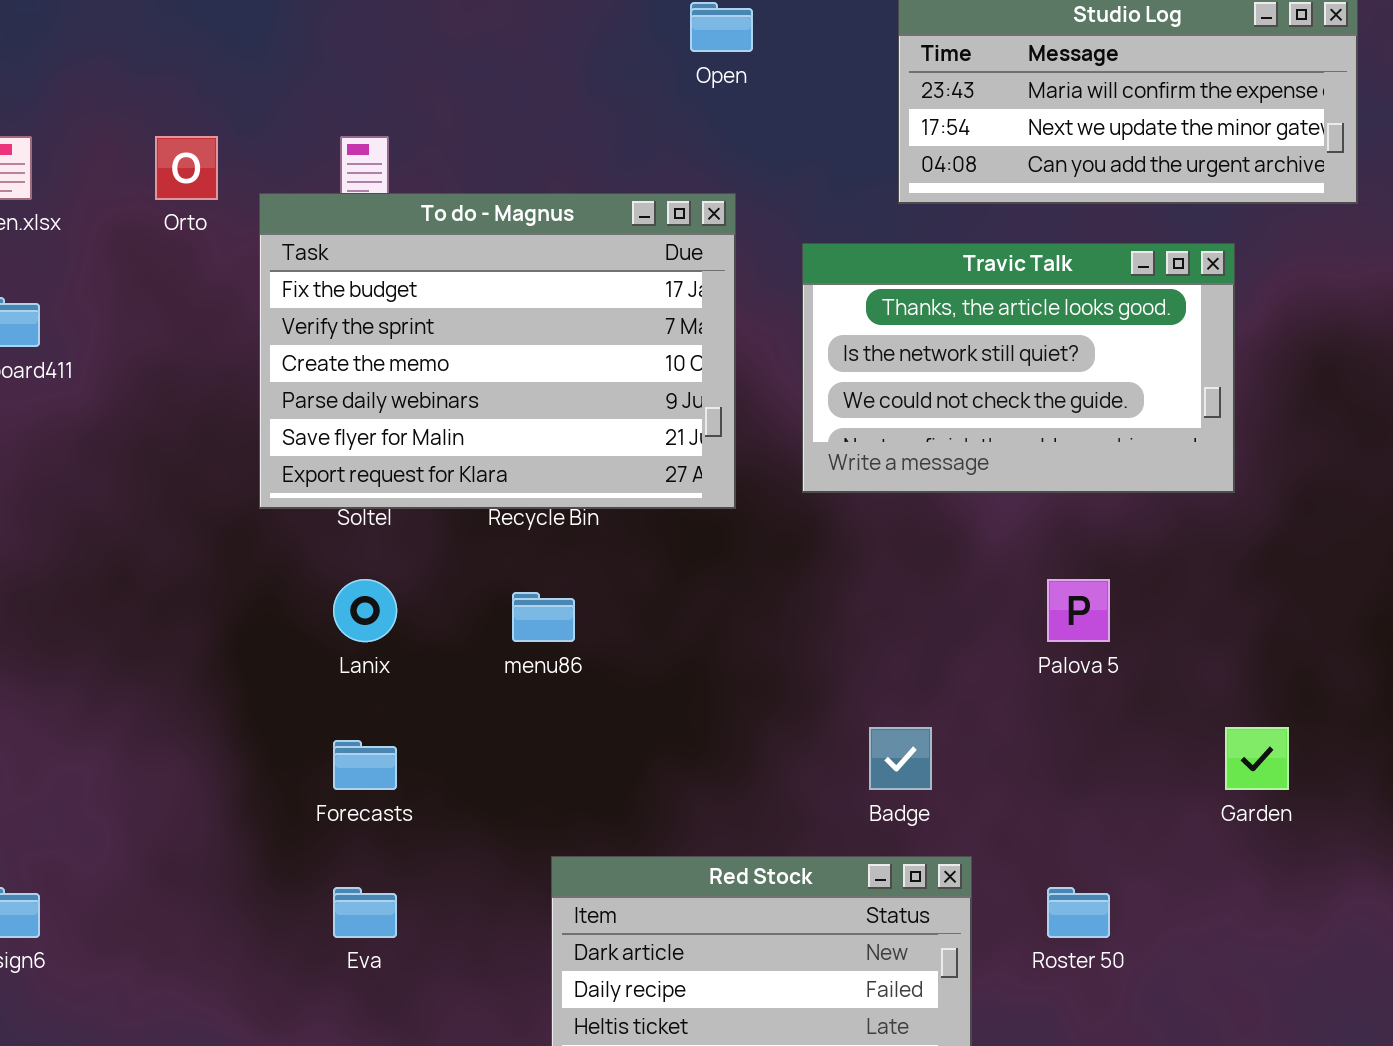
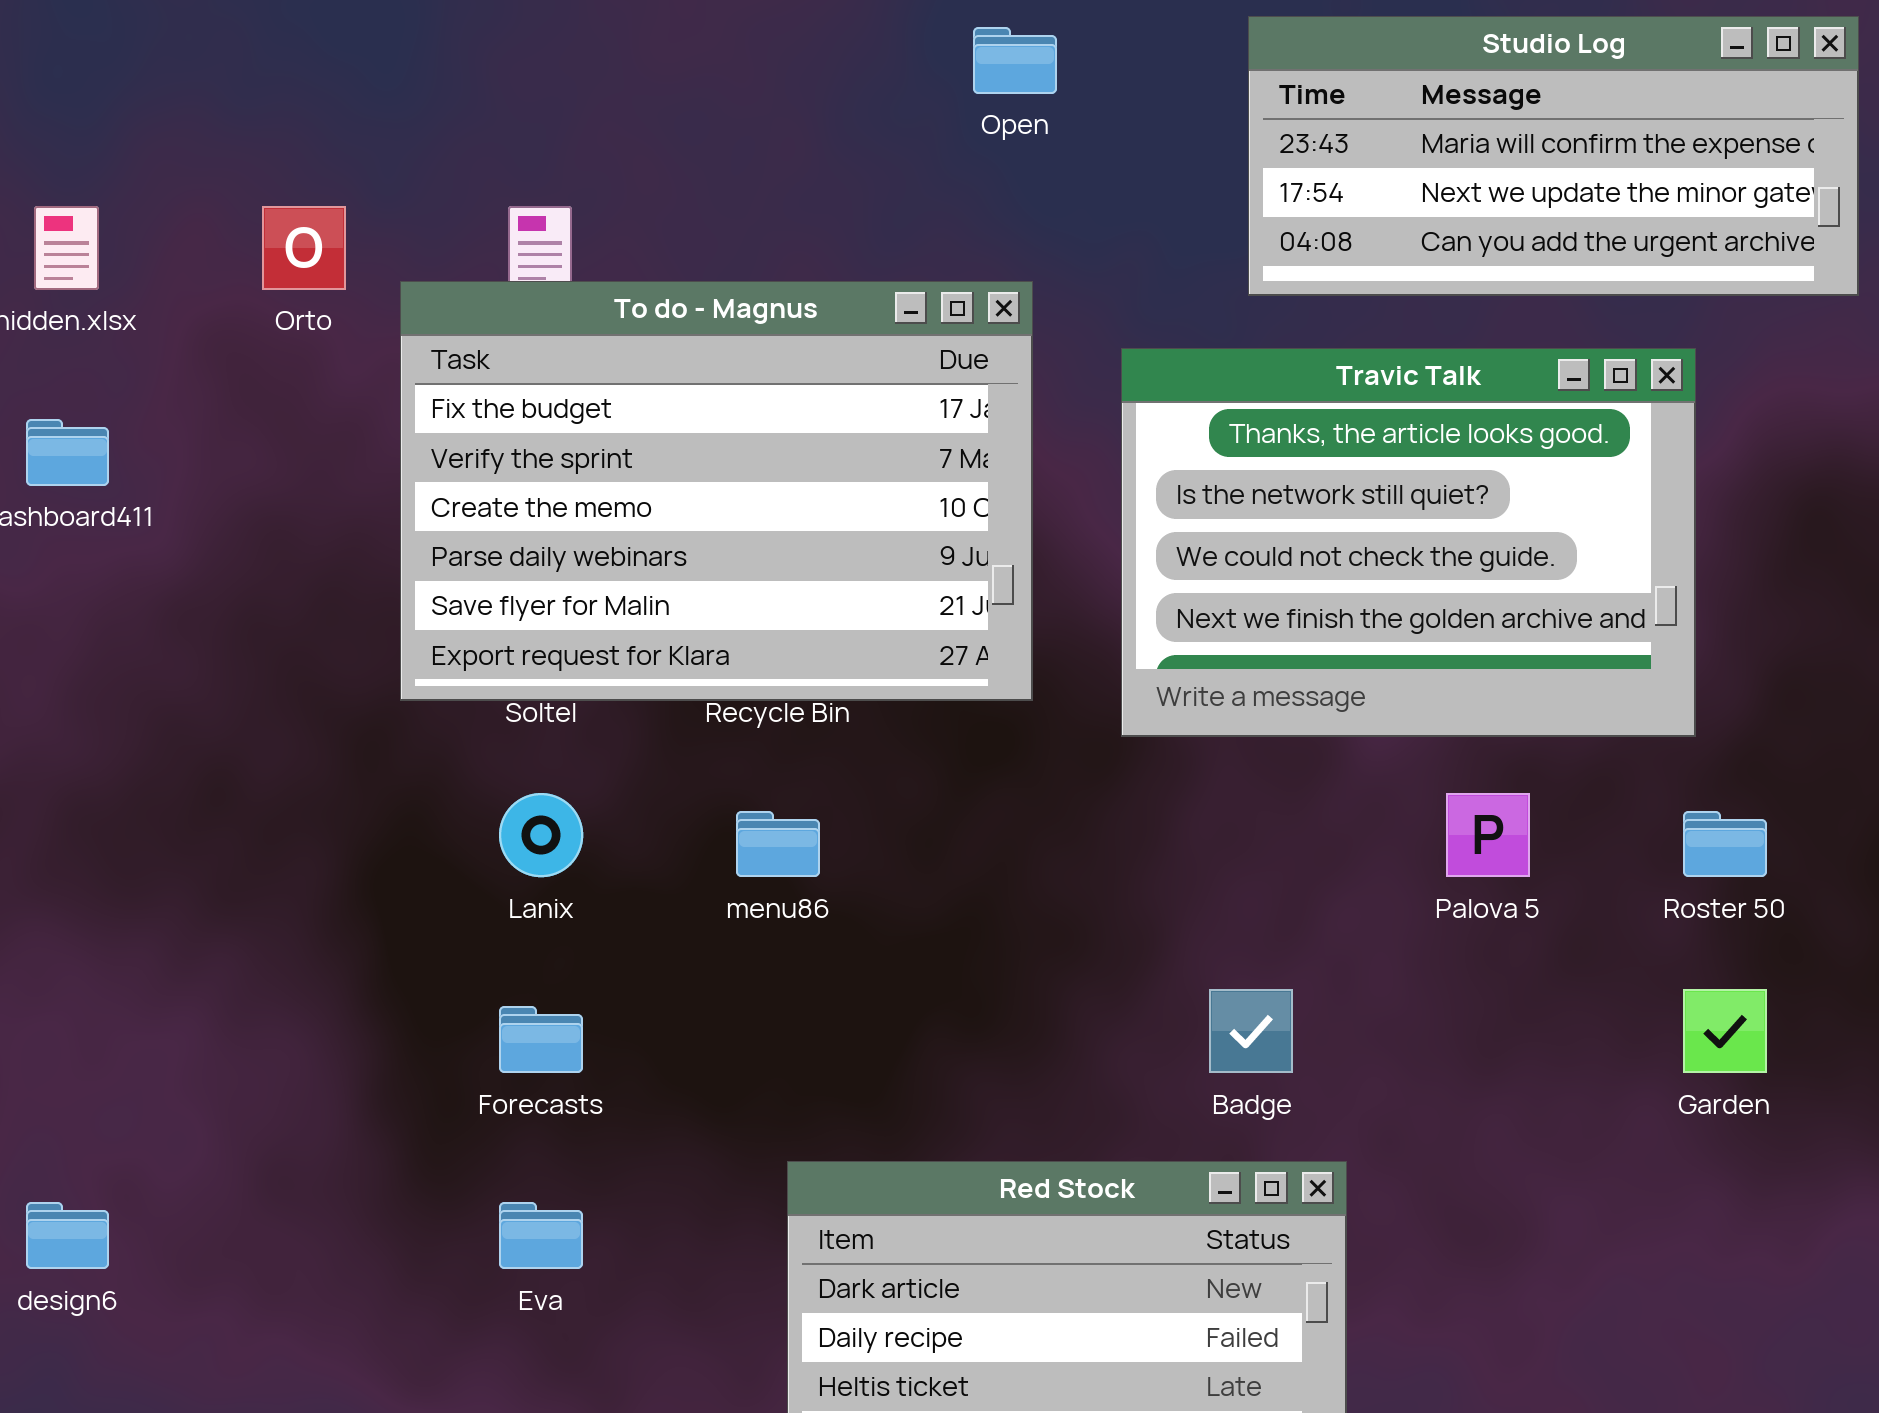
Travic Talk: [802,243,1235,493] -> [1121,348,1696,737], resized
Roster 50: [1047,887,1110,938] -> [1683,811,1767,877], moved

